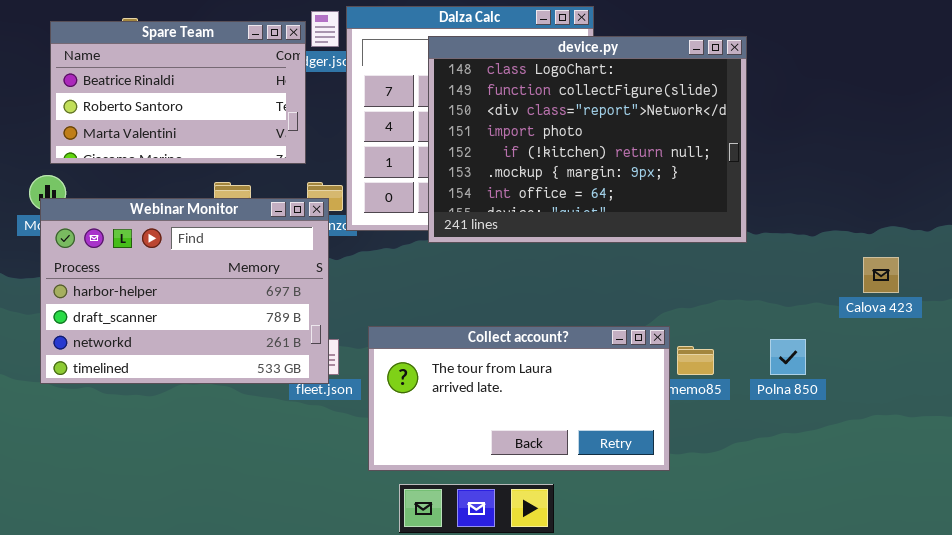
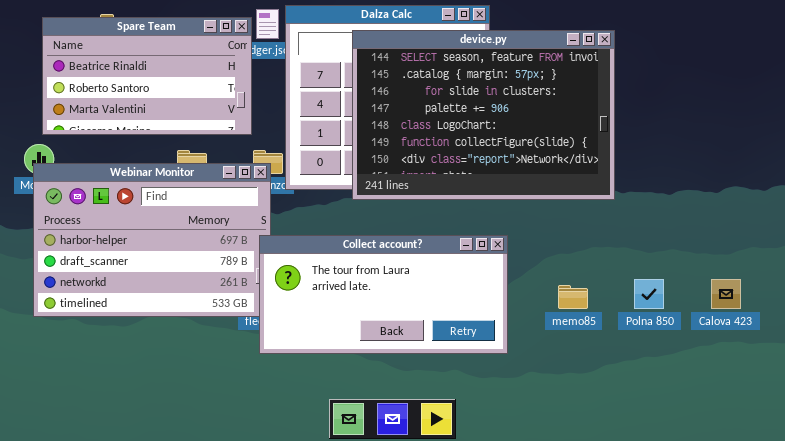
device.py: [428,36,747,243] -> [352,30,615,200], scrolled up 4 rows
Calova 423: [863,257,899,293] -> [711,279,741,309], moved
Collect account?: [368,326,670,471] -> [259,235,508,354], moved

